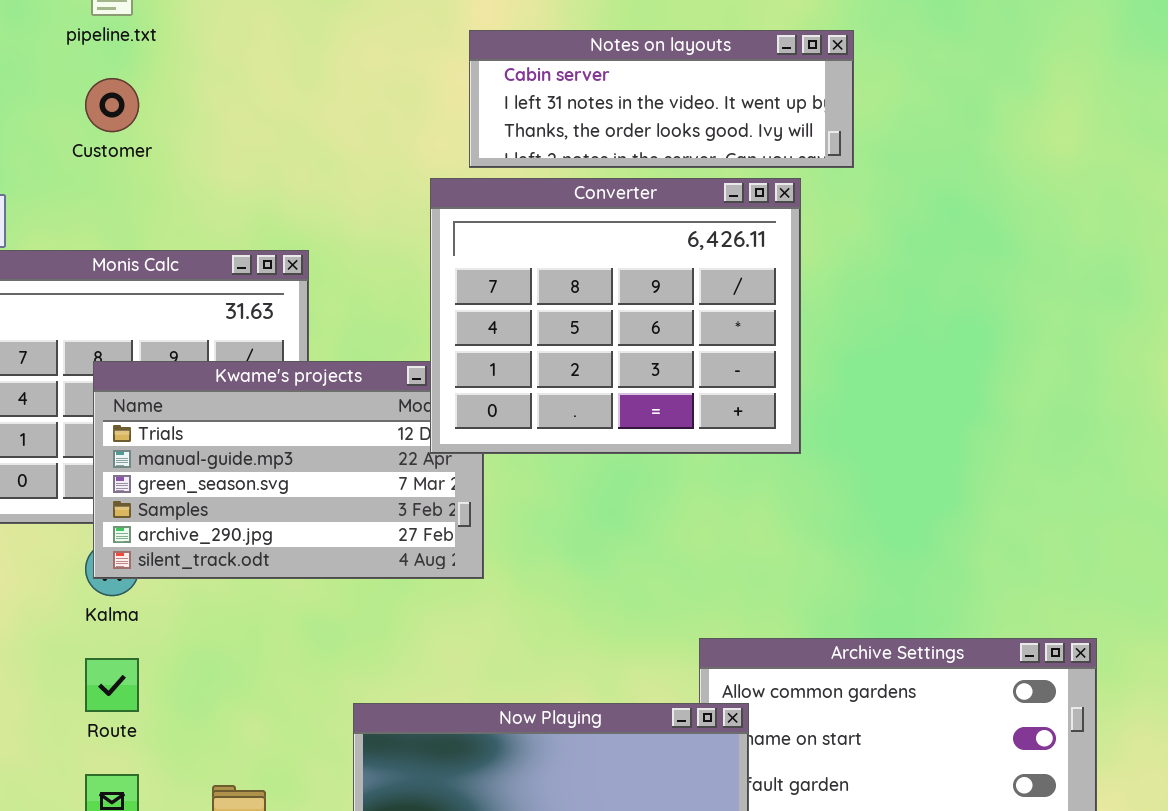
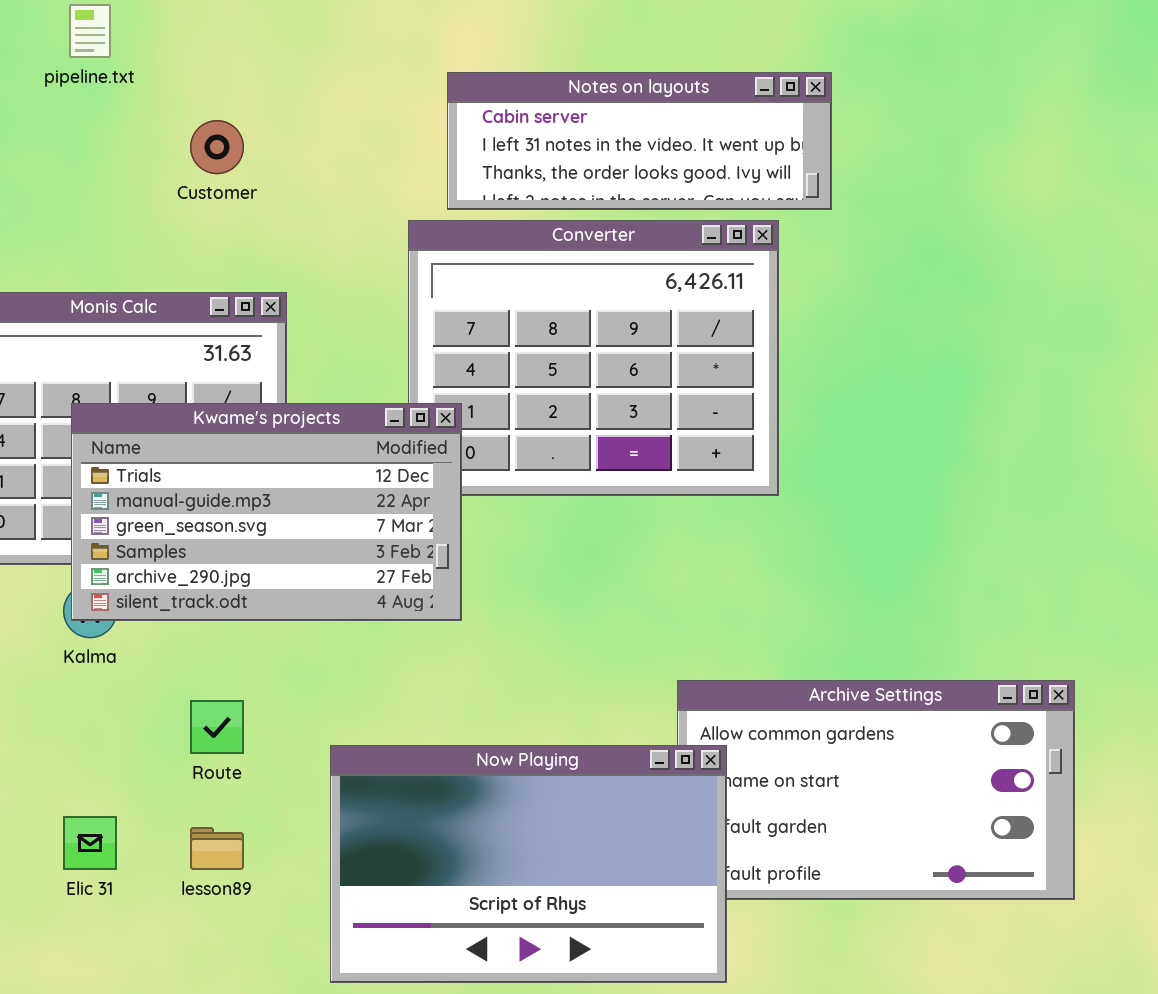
Customer: [85,78,139,132] -> [190,120,244,174], moved
Kwame's projects: [93,361,484,579] -> [71,403,462,621], raised
Route: [85,658,139,712] -> [190,700,244,754], moved

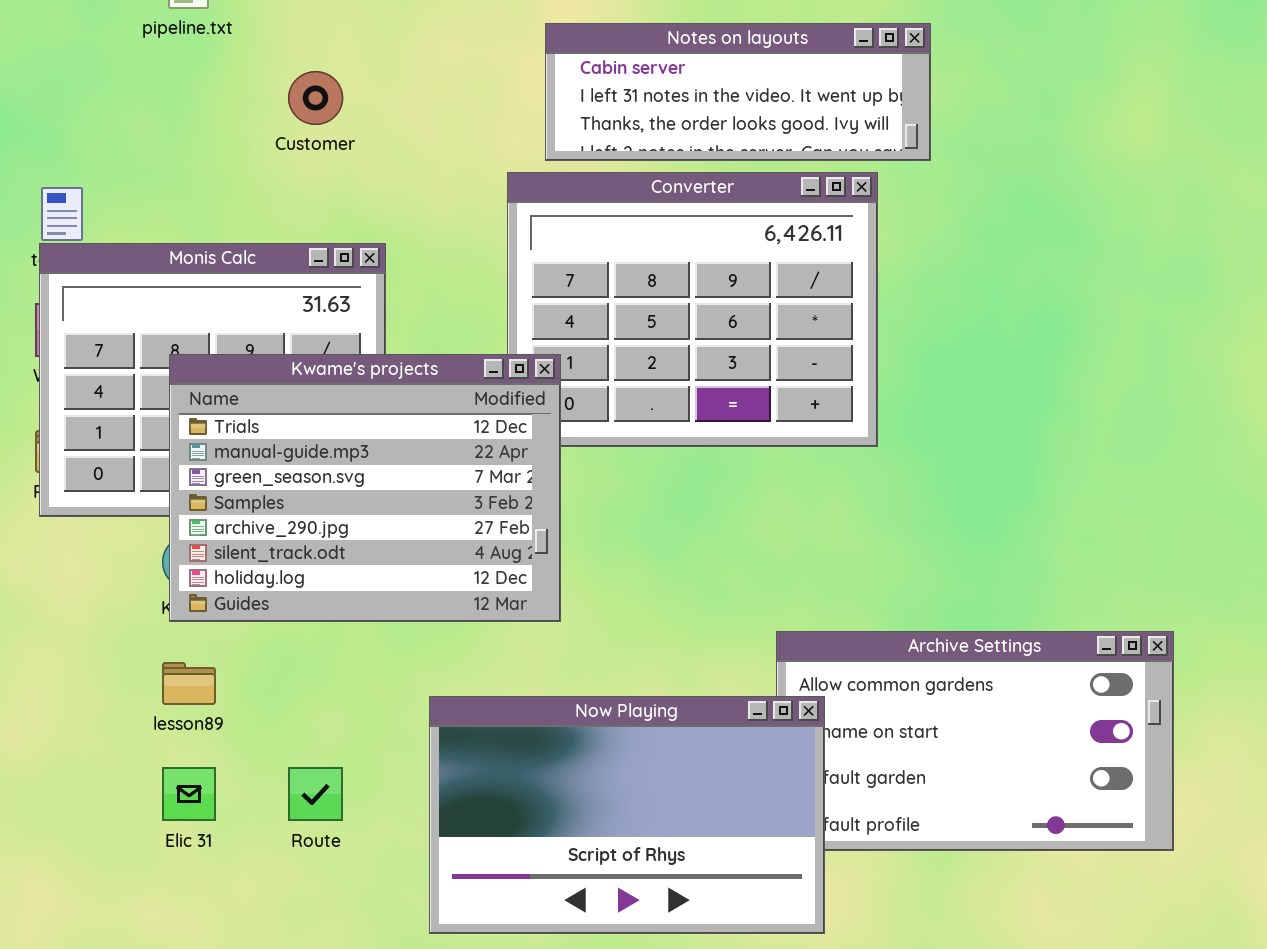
Kwame's projects: [71,403,462,621] -> [169,354,561,622], resized
Route: [190,700,244,754] -> [288,767,343,821], moved
lesson89: [190,827,244,870] -> [162,662,216,705], moved

